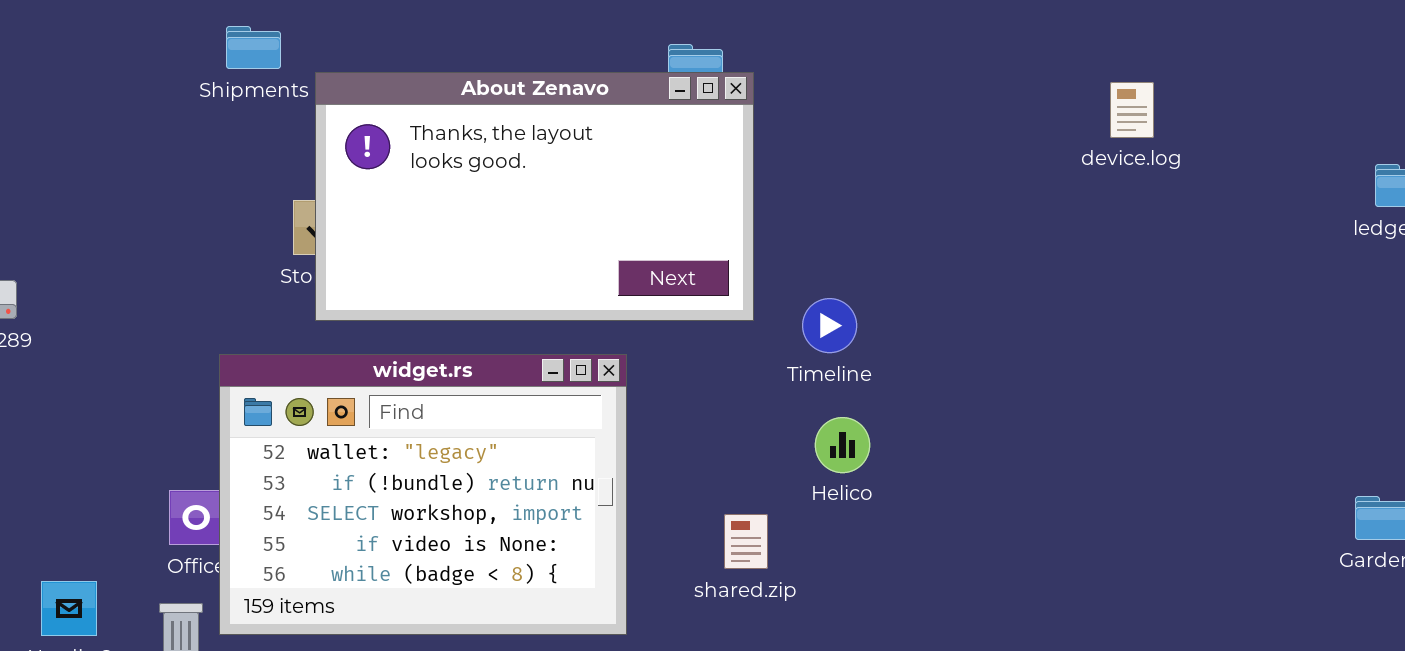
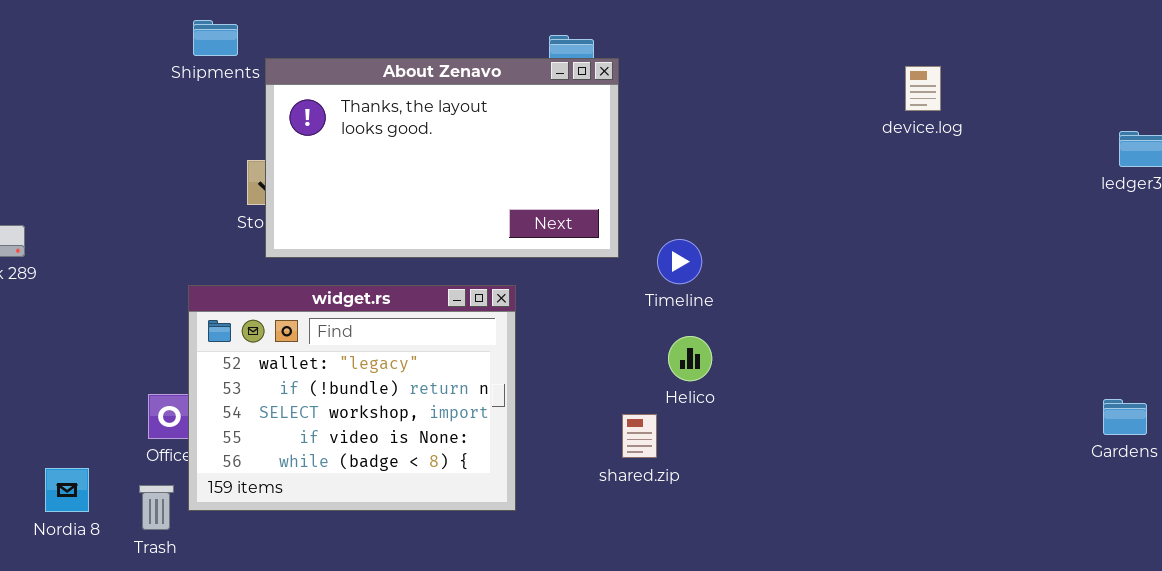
shared.zip: [724,514,768,569] -> [622,414,657,458], moved

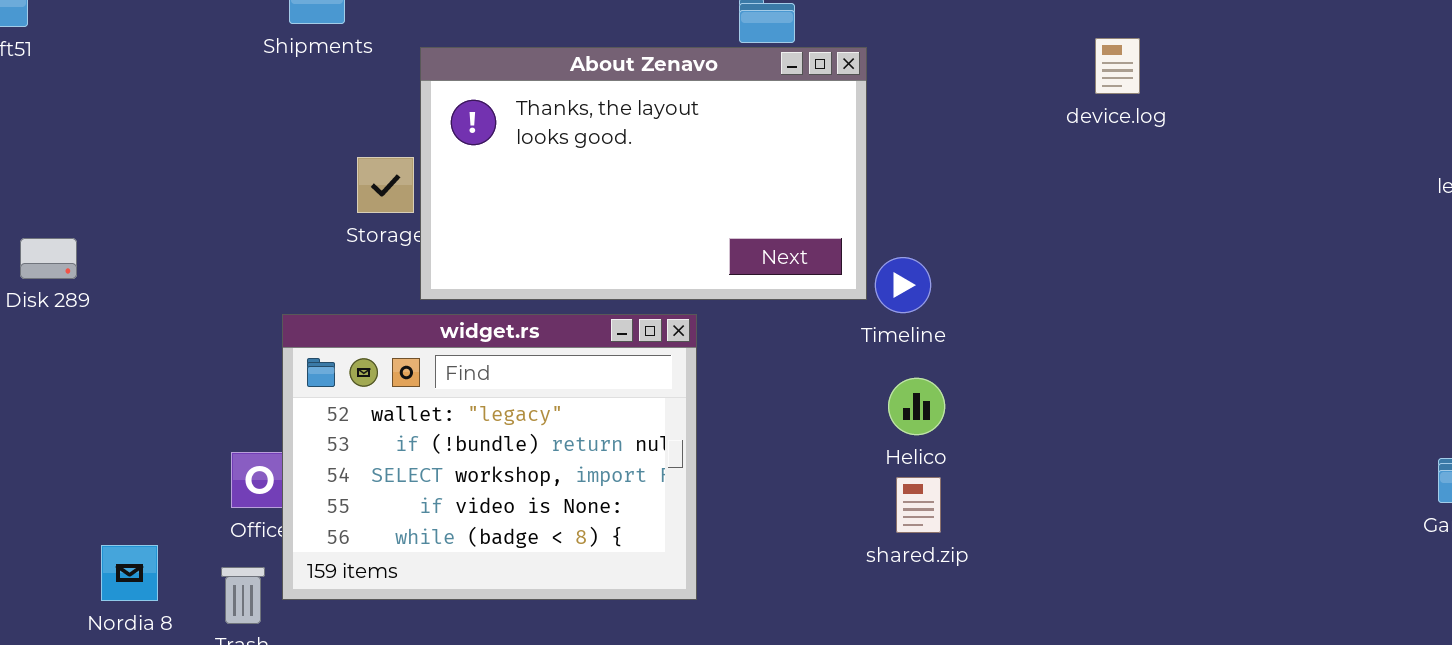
About Zenavo: [265,58,619,258] -> [420,47,867,300], moved
device.log: [905,66,941,111] -> [1095,38,1140,94], moved
shared.zip: [622,414,657,458] -> [896,477,941,533], moved

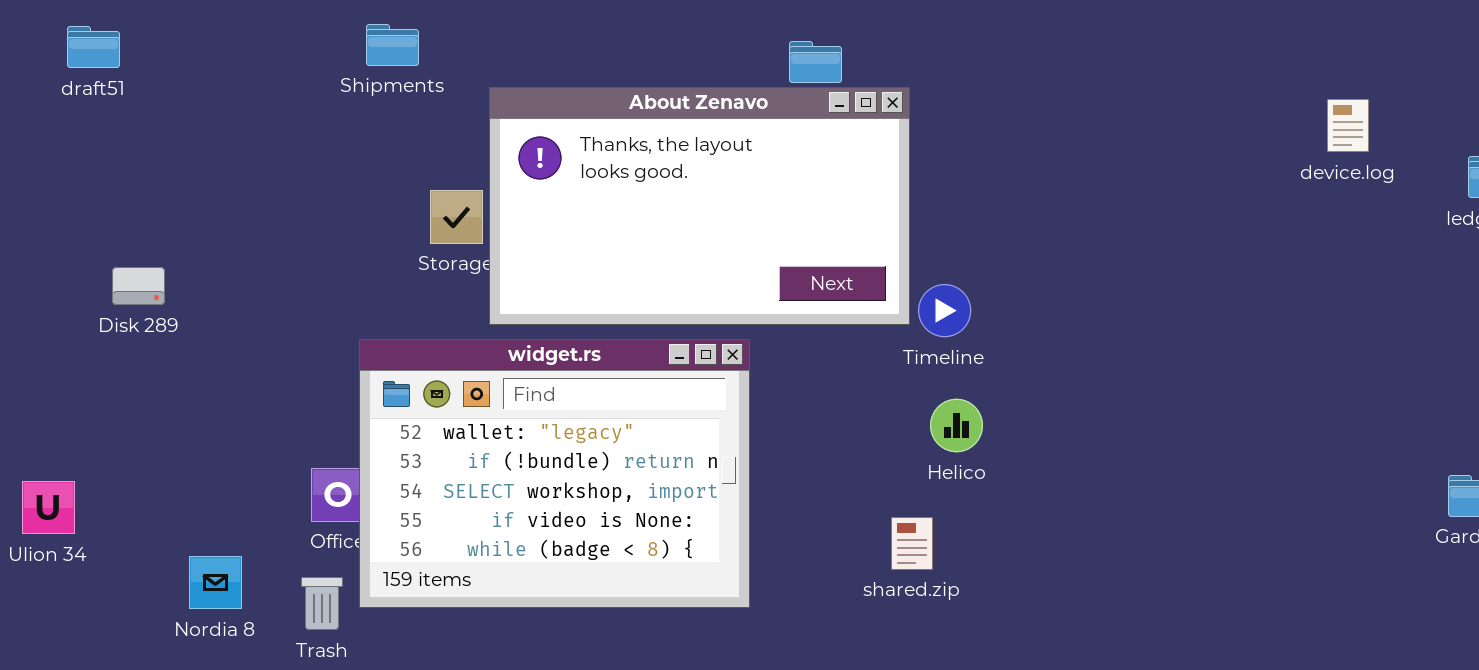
device.log: [1095,38,1140,94] -> [1327,99,1369,152], moved
shared.zip: [896,477,941,533] -> [891,517,933,570], moved

